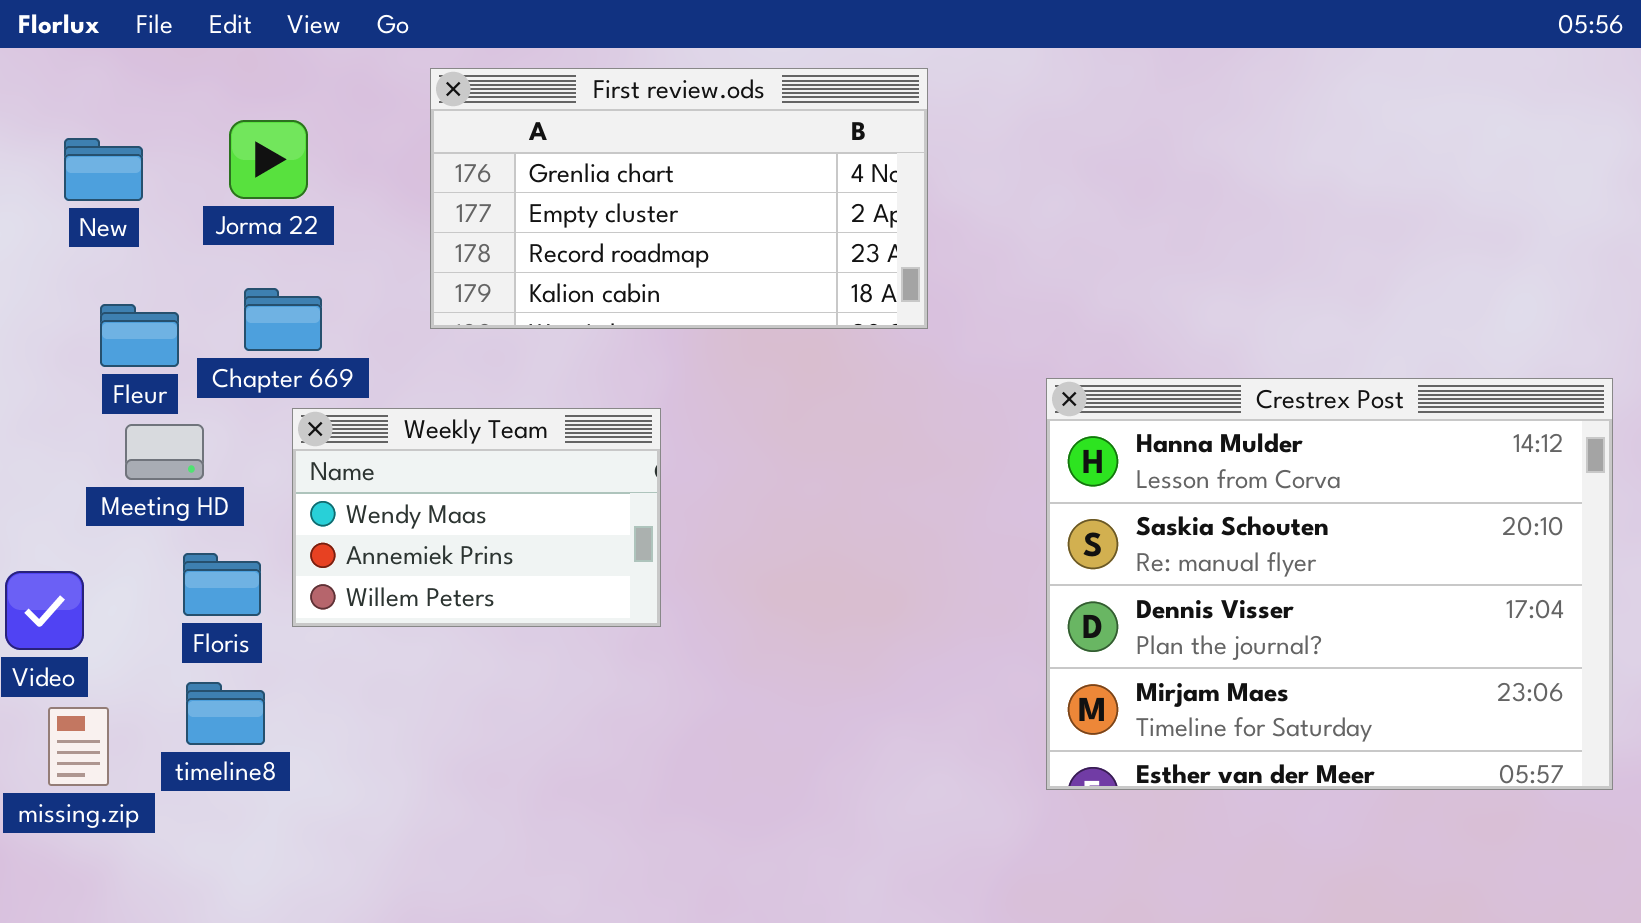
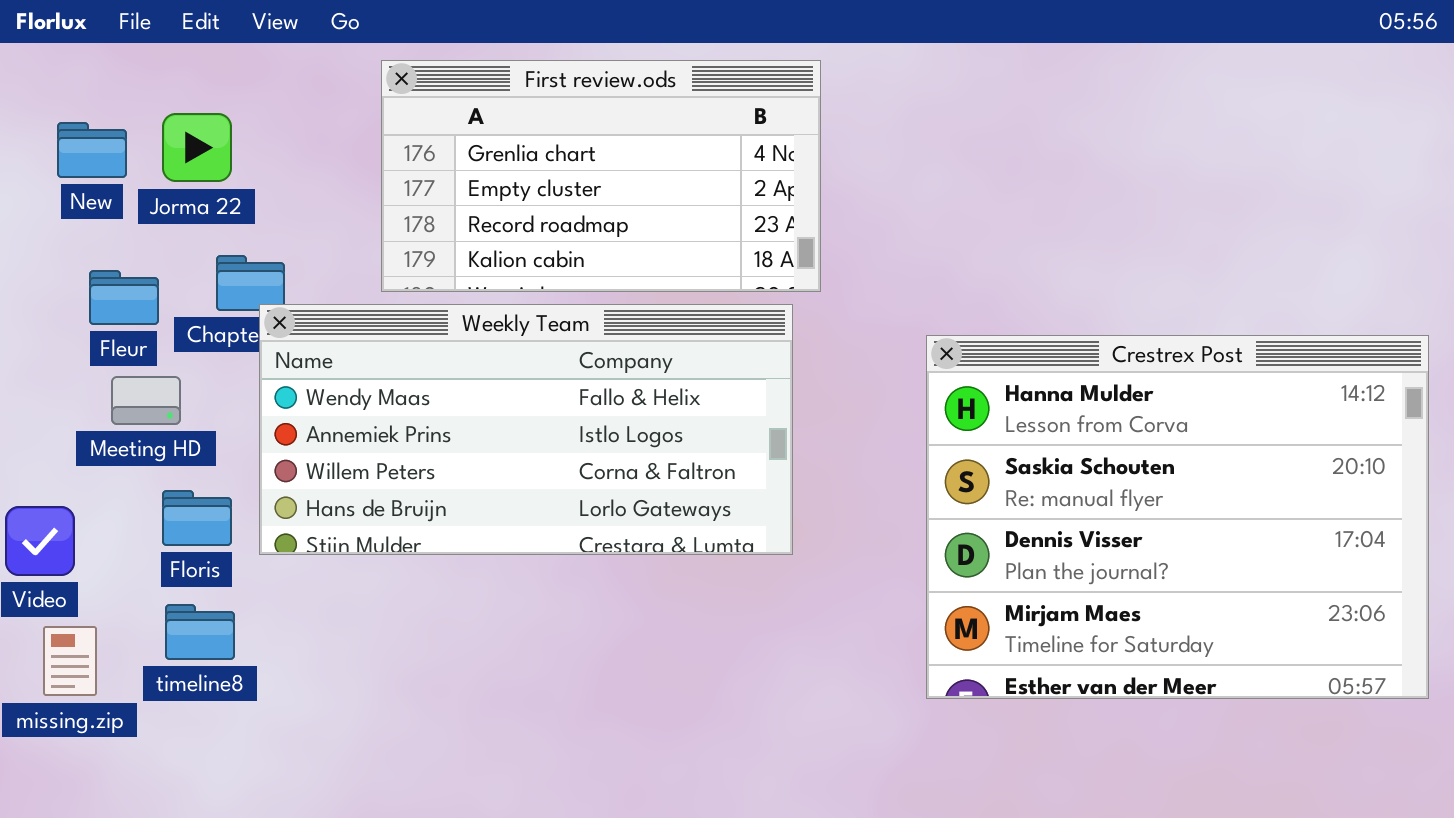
Jorma 22: [229,120,308,199] -> [162,113,232,182], moved
Weekly Team: [292,408,661,627] -> [259,304,793,555], resized

